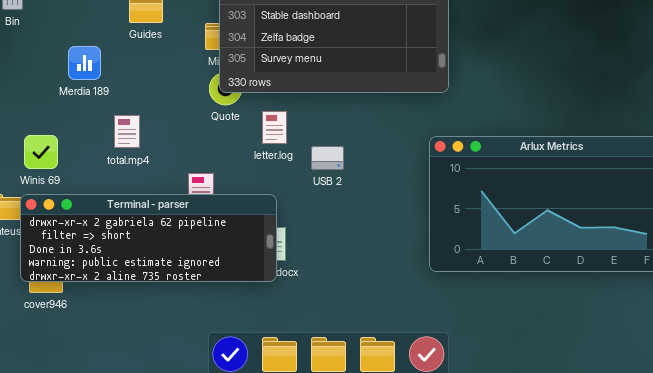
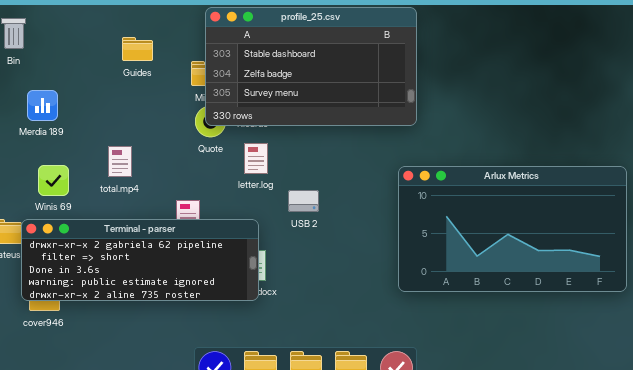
Merdia 189: [68,46,101,80] -> [27,90,58,121], moved
Winis 69: [24,135,58,169] -> [38,165,69,196], moved
USB 2: [311,146,344,170] -> [288,190,319,212], moved

